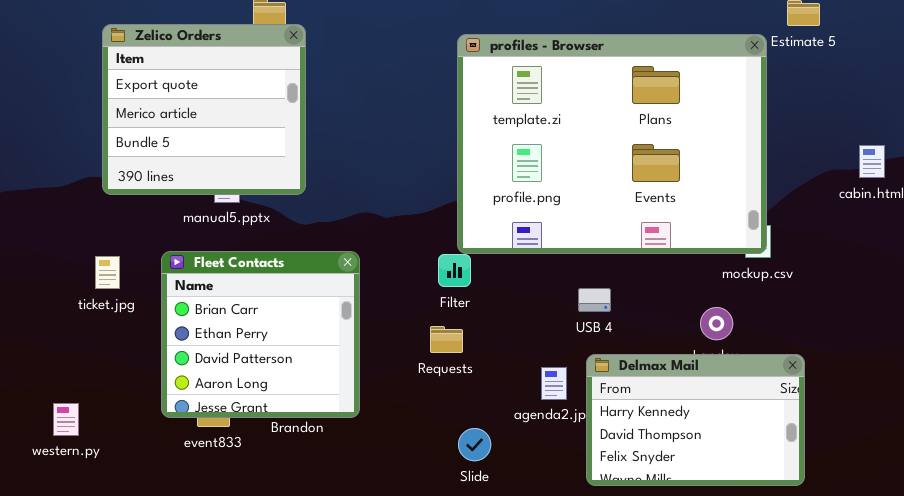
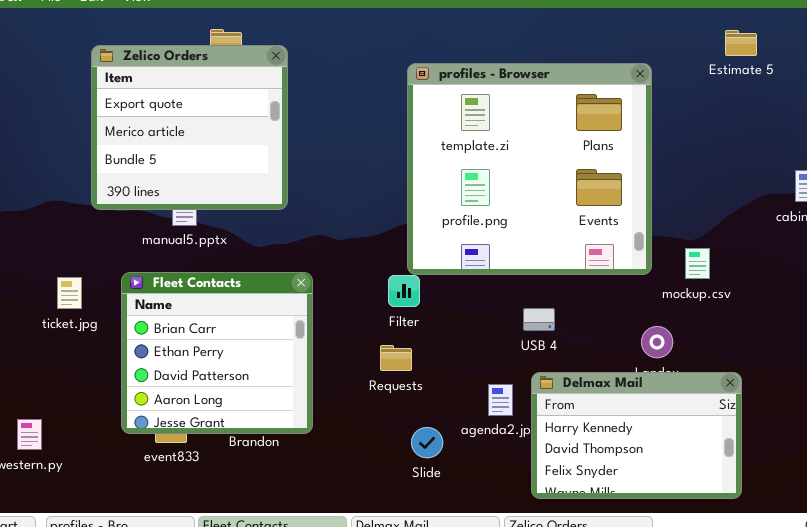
Zelico Orders: [102,24,306,195] -> [91,45,288,210], moved
profiles - Browser: [457,34,767,254] -> [407,63,652,275], resized
Slide: [458,428,491,461] -> [411,427,443,458], moved

